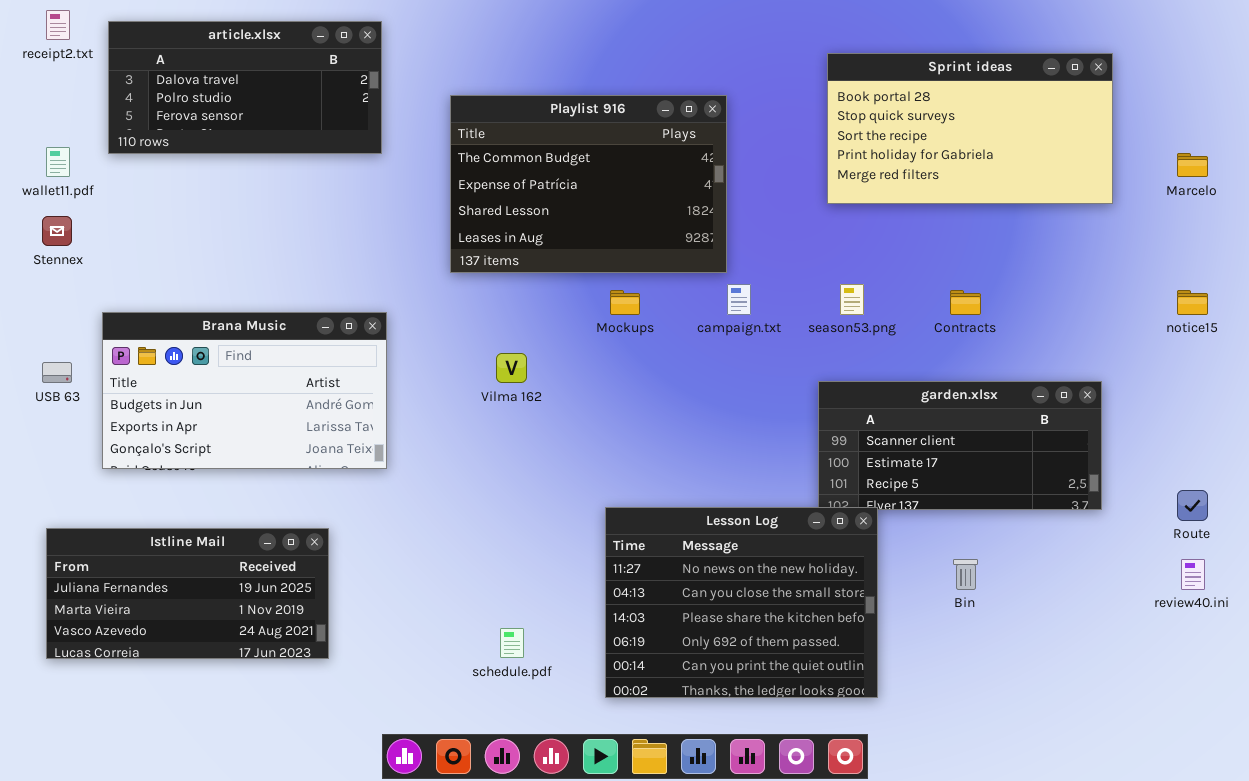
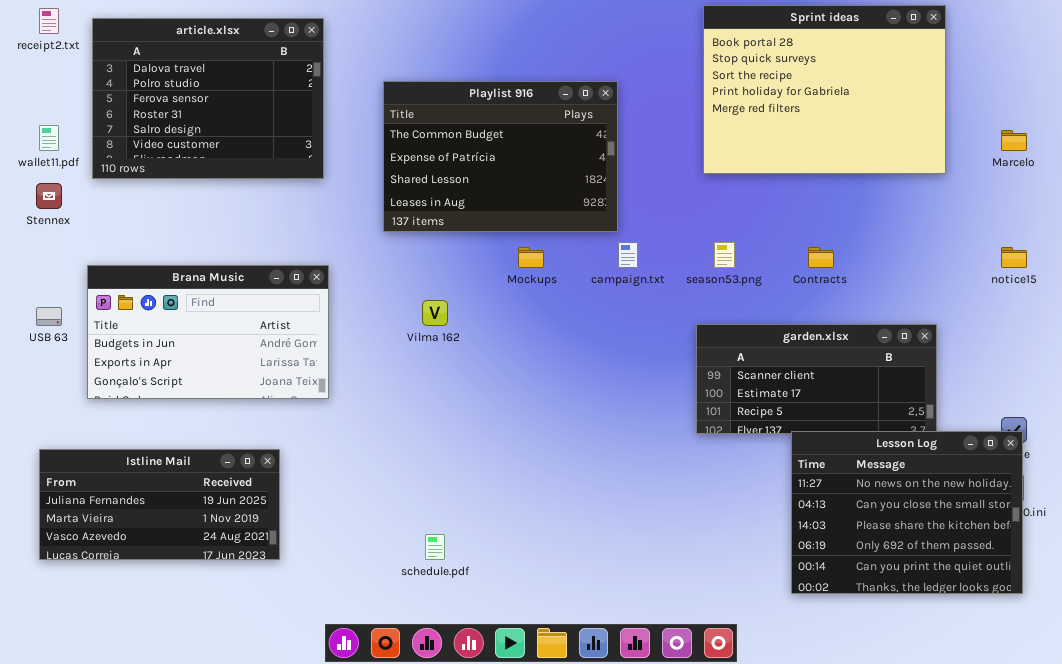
article.xlsx: [108,21,382,154] -> [92,18,324,179], resized
Sprint ideas: [827,53,1113,204] -> [703,5,946,174], resized
Lesson Log: [605,507,878,698] -> [791,431,1023,594], moved

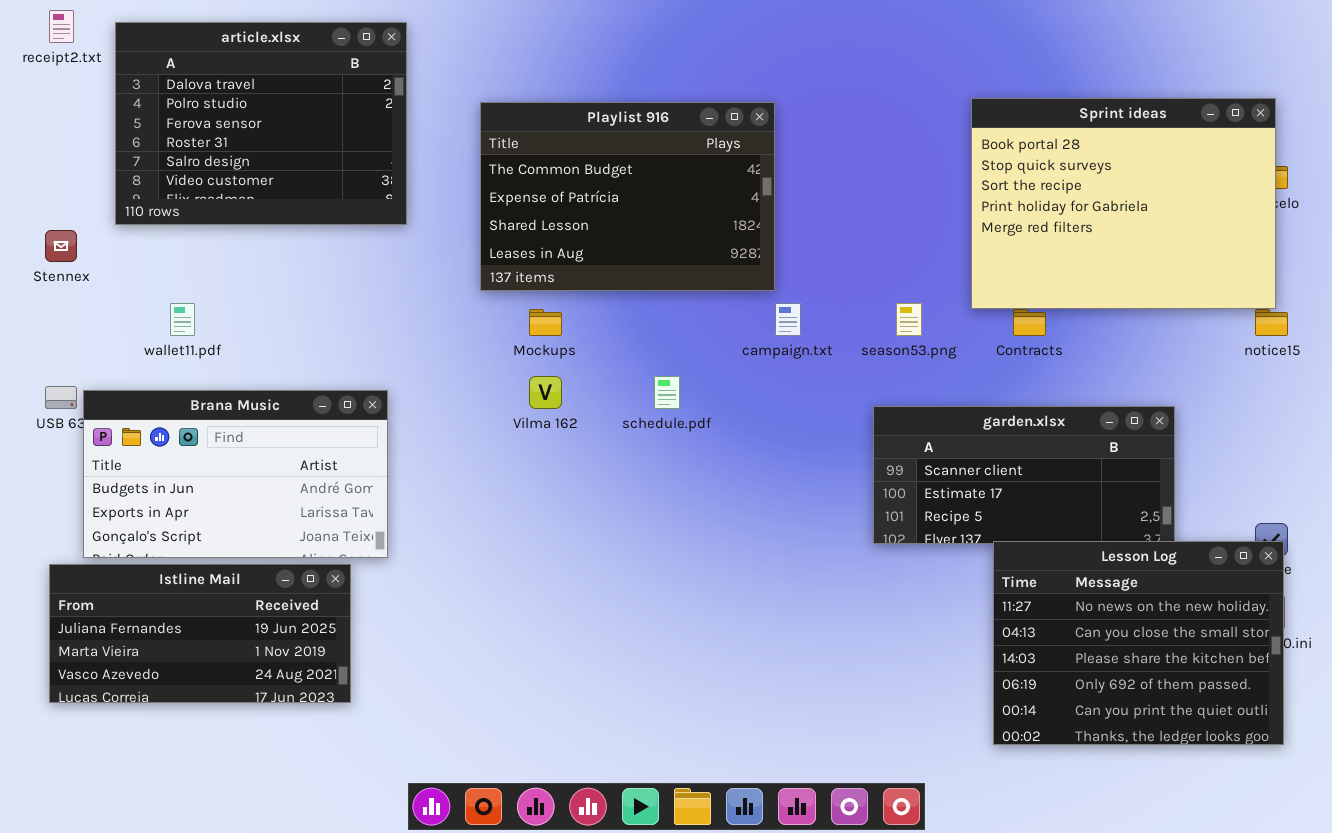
Sprint ideas: [703,5,946,174] -> [971,98,1276,309], moved
wallet11.pdf: [39,125,59,151] -> [170,303,195,336], moved
Mockups: [518,247,544,268] -> [529,309,562,336], moved
Brana Music: [87,265,329,399] -> [83,390,388,558], moved
schedule.pdf: [425,534,445,560] -> [654,376,680,409], moved

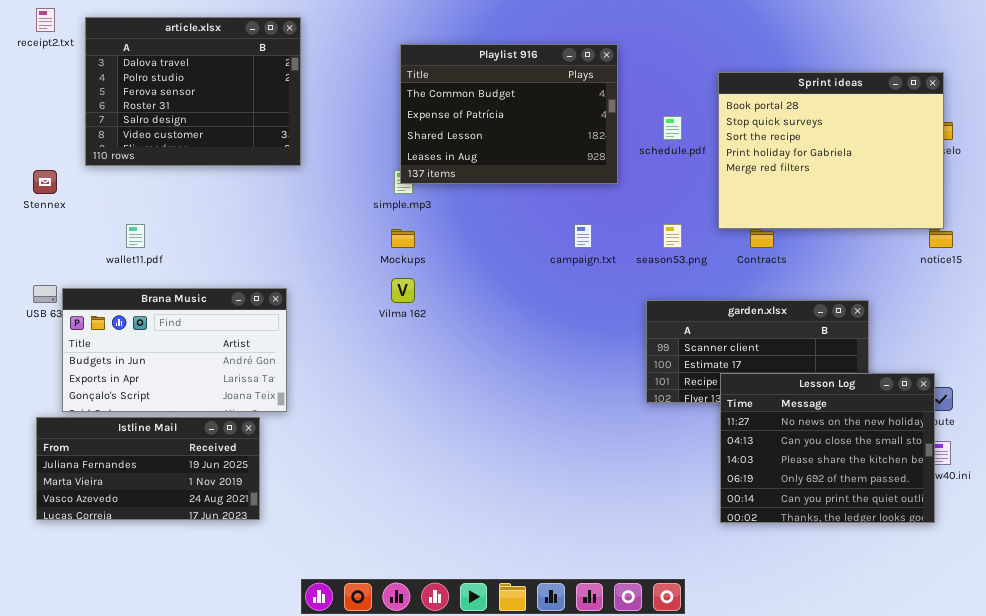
Playlist 916: [480,102,775,291] -> [400,44,618,184], moved
schedule.pdf: [654,376,680,409] -> [663,116,682,140], moved
Lesson Log: [993,541,1284,745] -> [720,373,935,523], moved

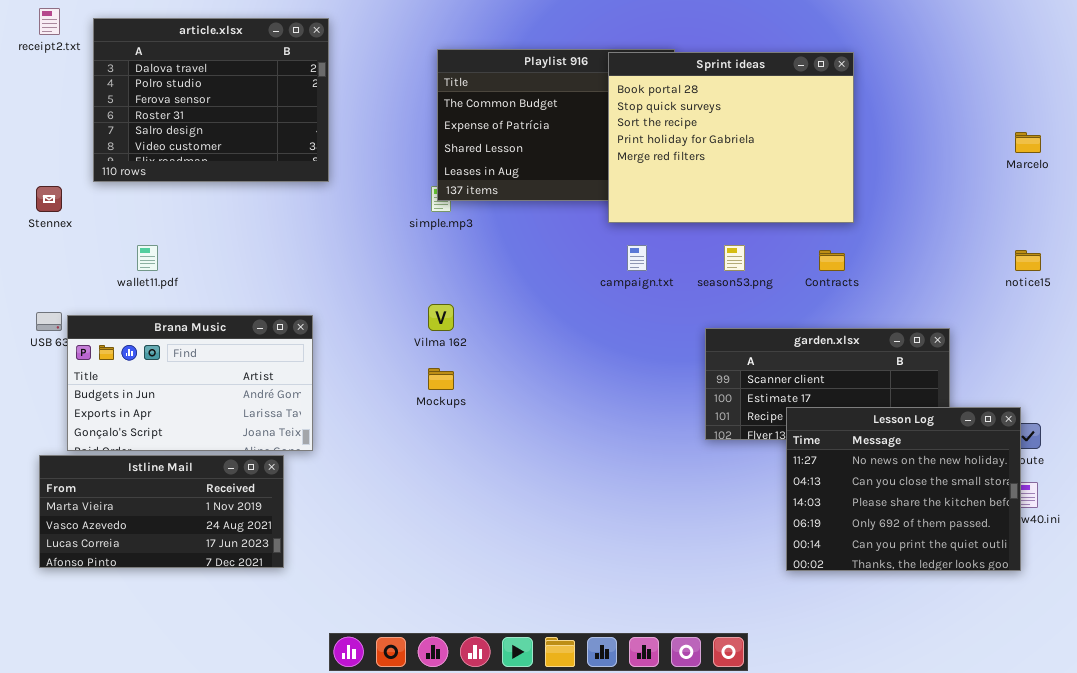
Sprint ideas: [718,72,944,229] -> [608,52,854,223], moved
Mockups: [391,229,415,248] -> [428,368,454,390], moved
Istline Mail: [36,417,260,520] -> [39,455,284,568], scrolled down 1 row

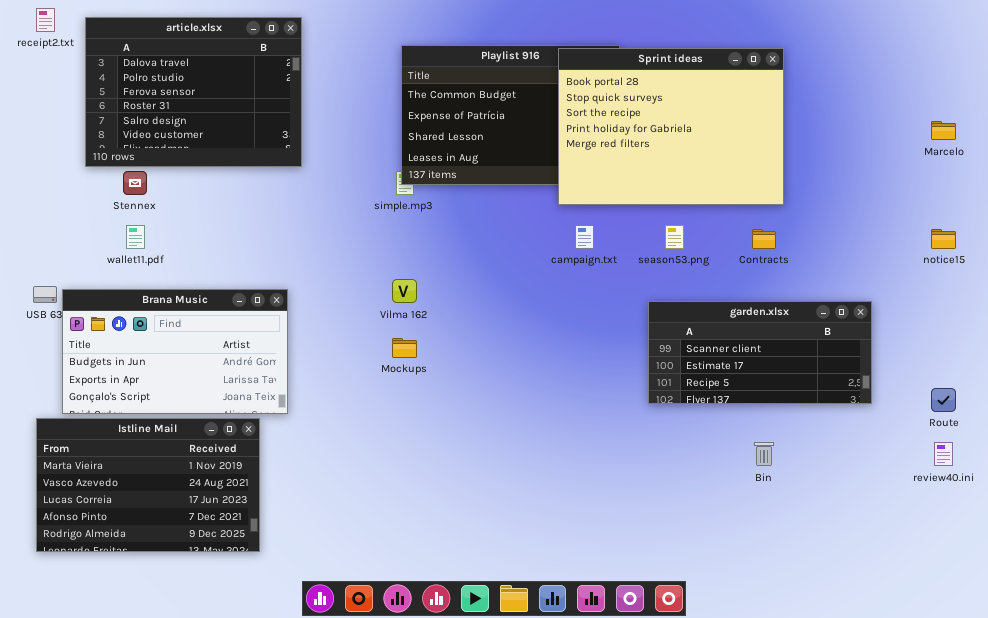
Stennex: [36,186,62,212] -> [123,171,147,195], moved
Lesson Log: [786,407,1021,571] -> none, closed
Istline Mail: [39,455,284,568] -> [36,418,260,552], resized

